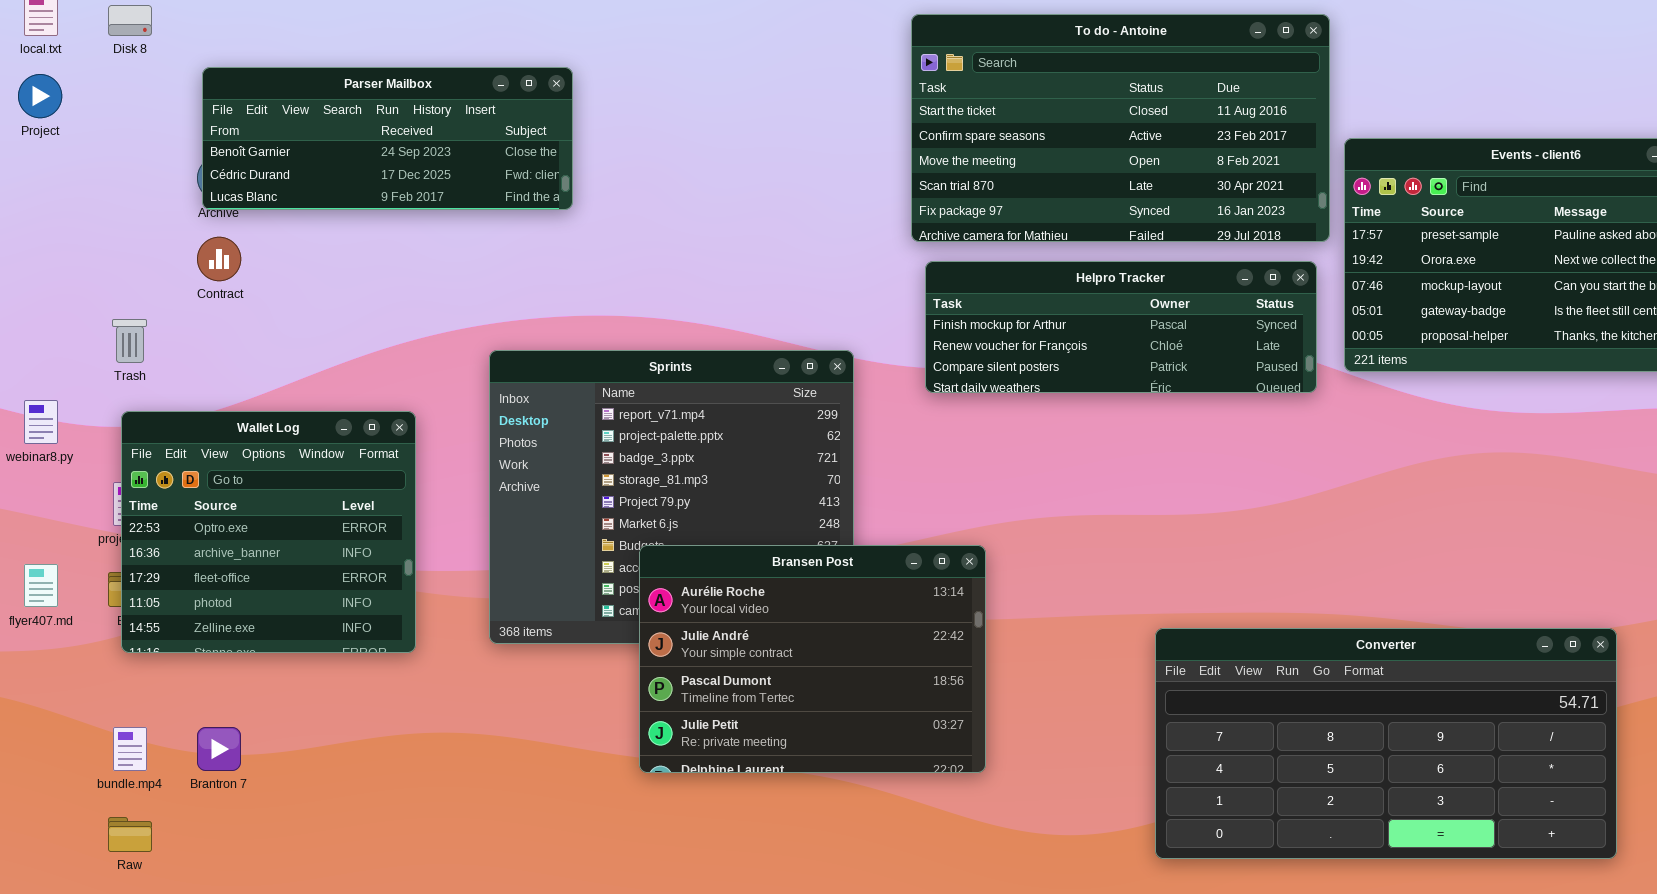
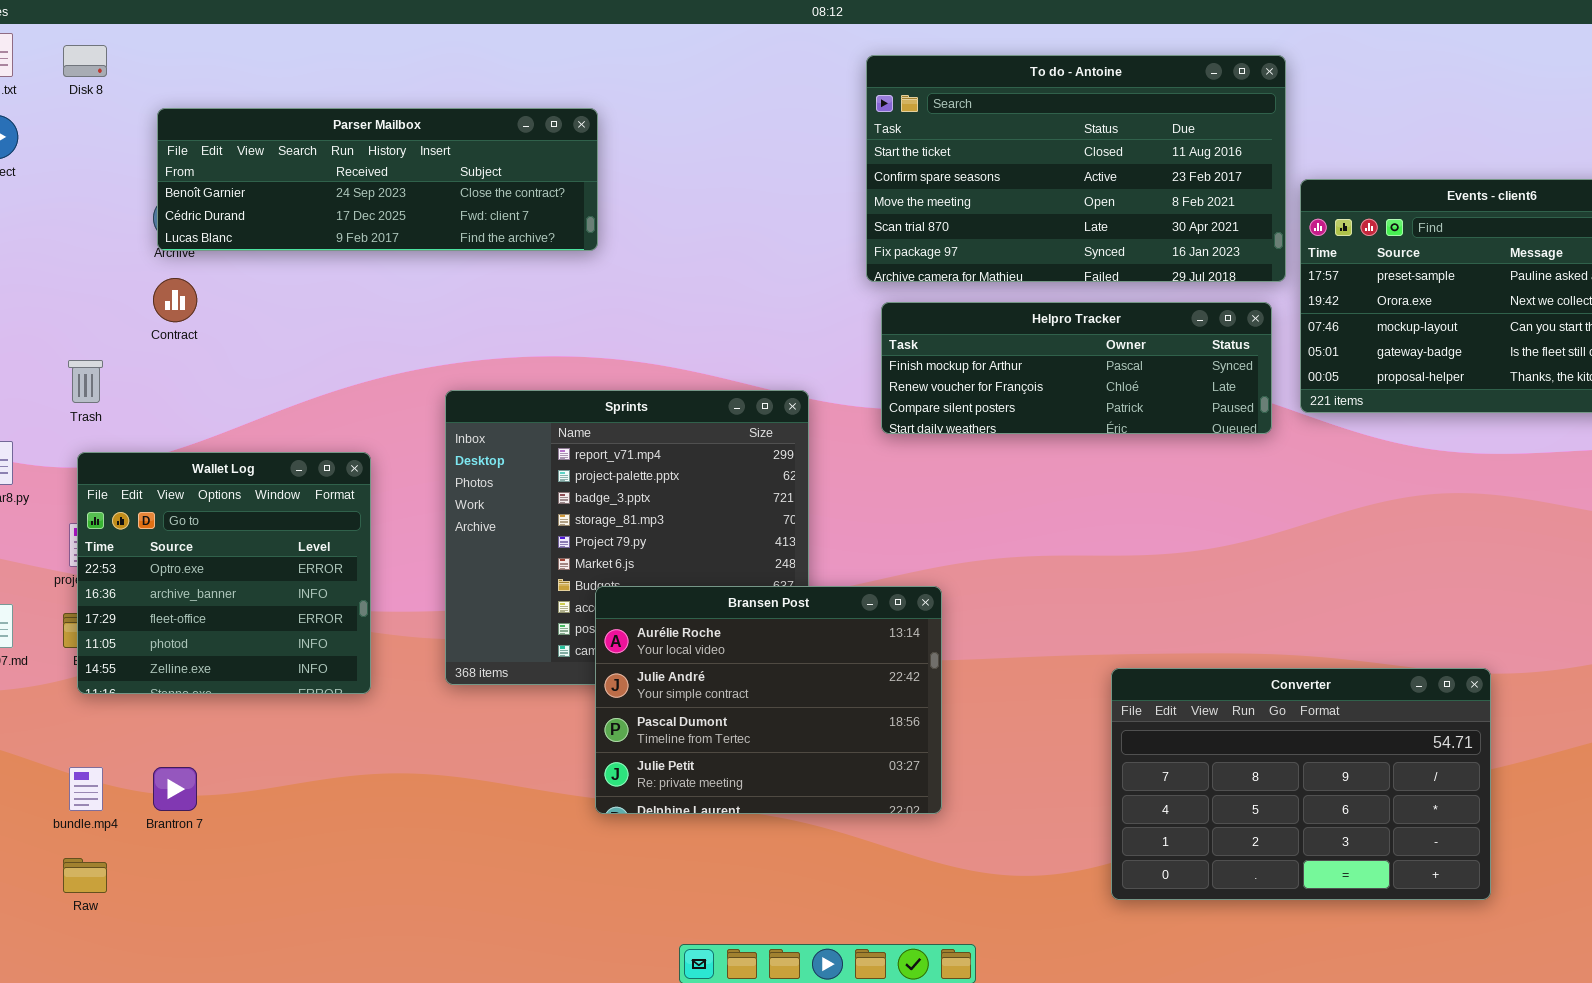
Parser Mailbox: [202,67,573,210] -> [157,108,598,251], resized
Converter: [1155,628,1617,859] -> [1111,668,1491,900], resized

